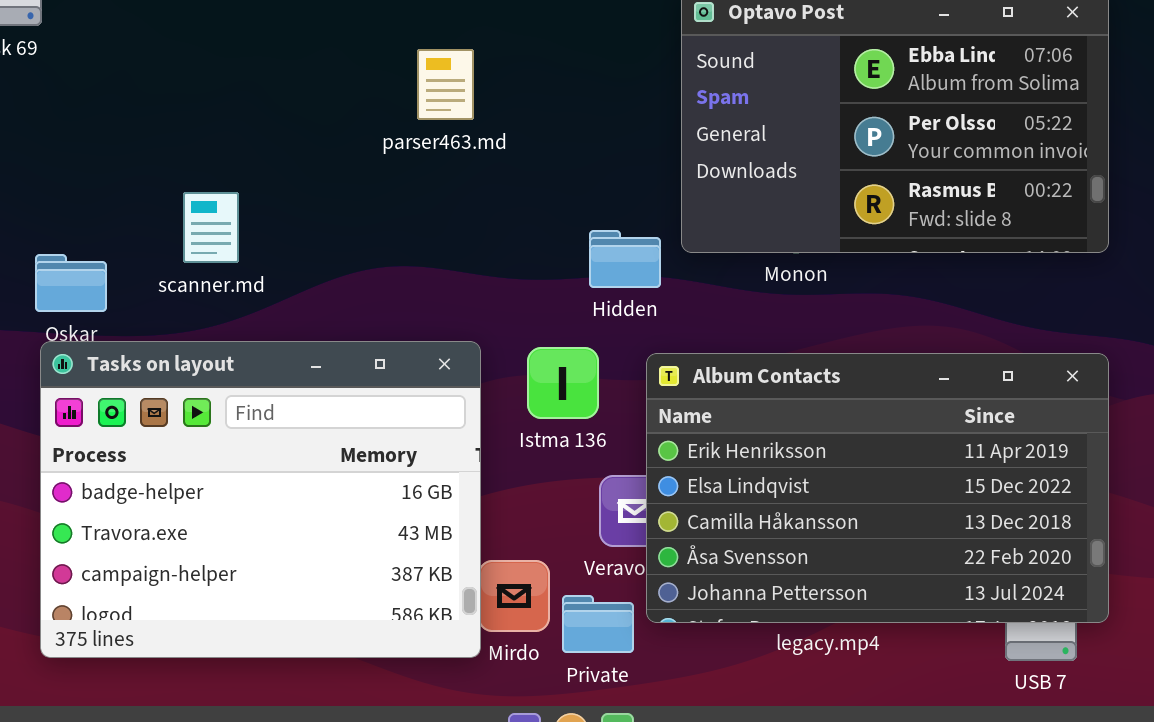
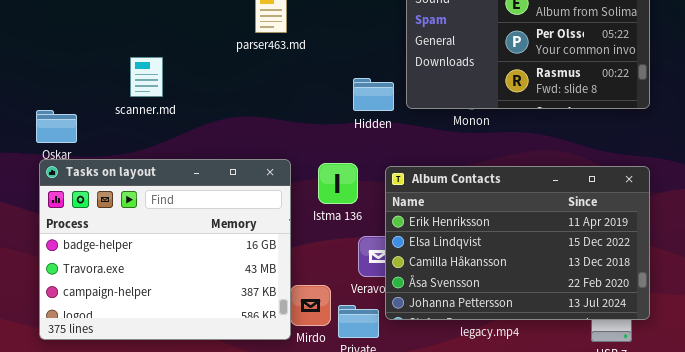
scanner.md: [183,192,239,263] -> [130,57,163,97], moved
Hidden: [589,230,661,288] -> [353,78,394,111], moved

